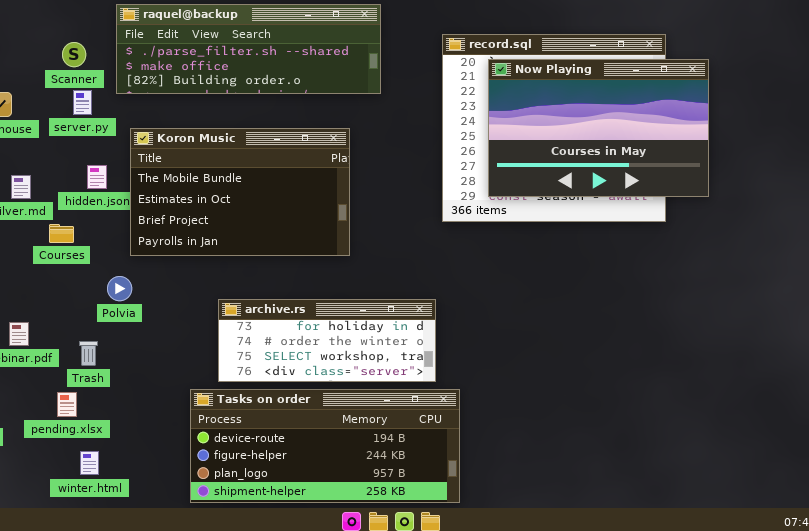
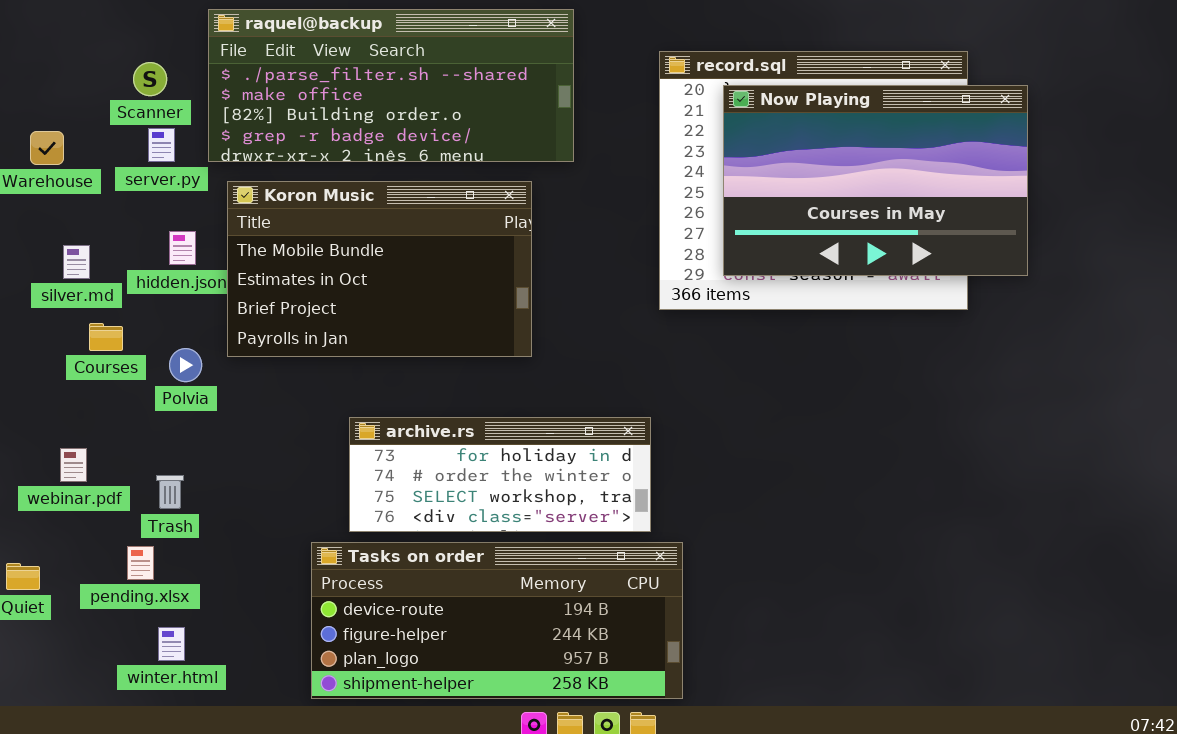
raquel@backup: [116,4,381,94] -> [208,9,574,162], resized
Courses: [49,224,74,243] -> [89,323,123,351], moved
Polvia: [107,276,132,301] -> [169,348,202,382], moved

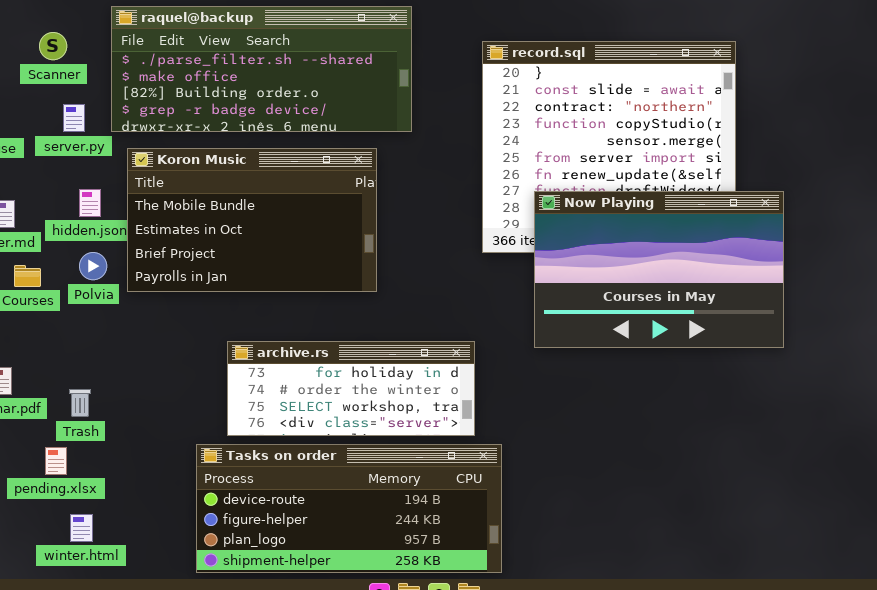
Scanner: [133,62,167,96] -> [39,32,67,60], moved
Now Playing: [723,85,1028,276] -> [534,191,784,348], moved
Polvia: [169,348,202,382] -> [79,252,107,280], moved

